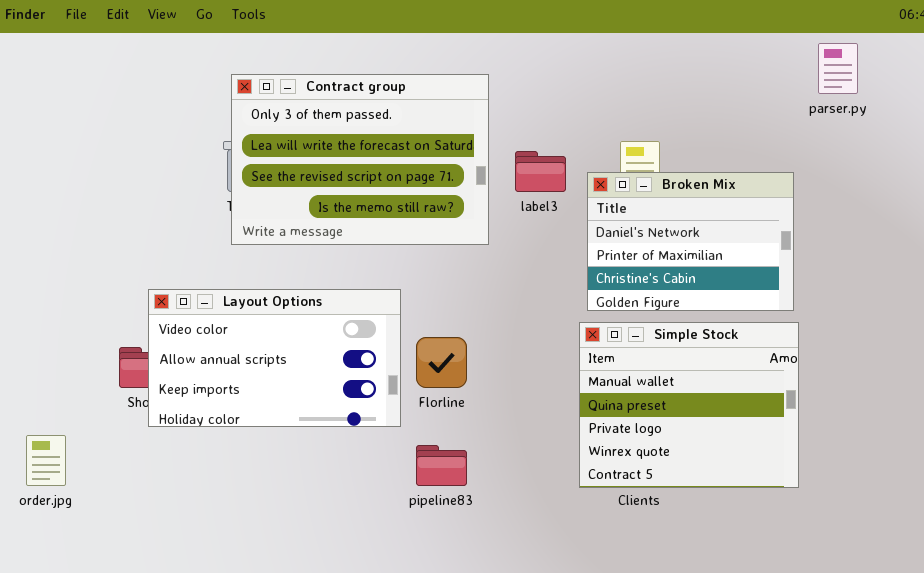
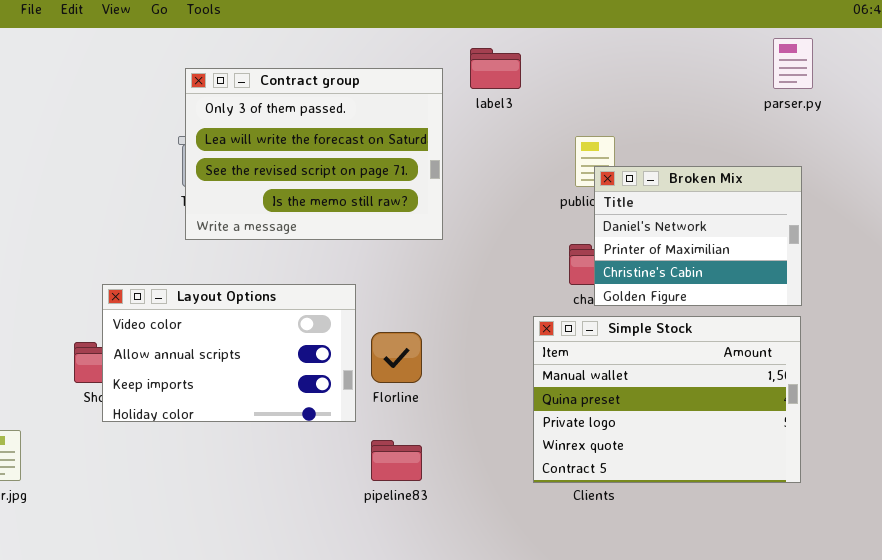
label3: [515,151,566,192] -> [470,48,521,89], moved
Broken Mix: [587,172,794,311] -> [594,166,802,306], moved
Simple Stock: [579,322,799,488] -> [533,316,801,483], resized

